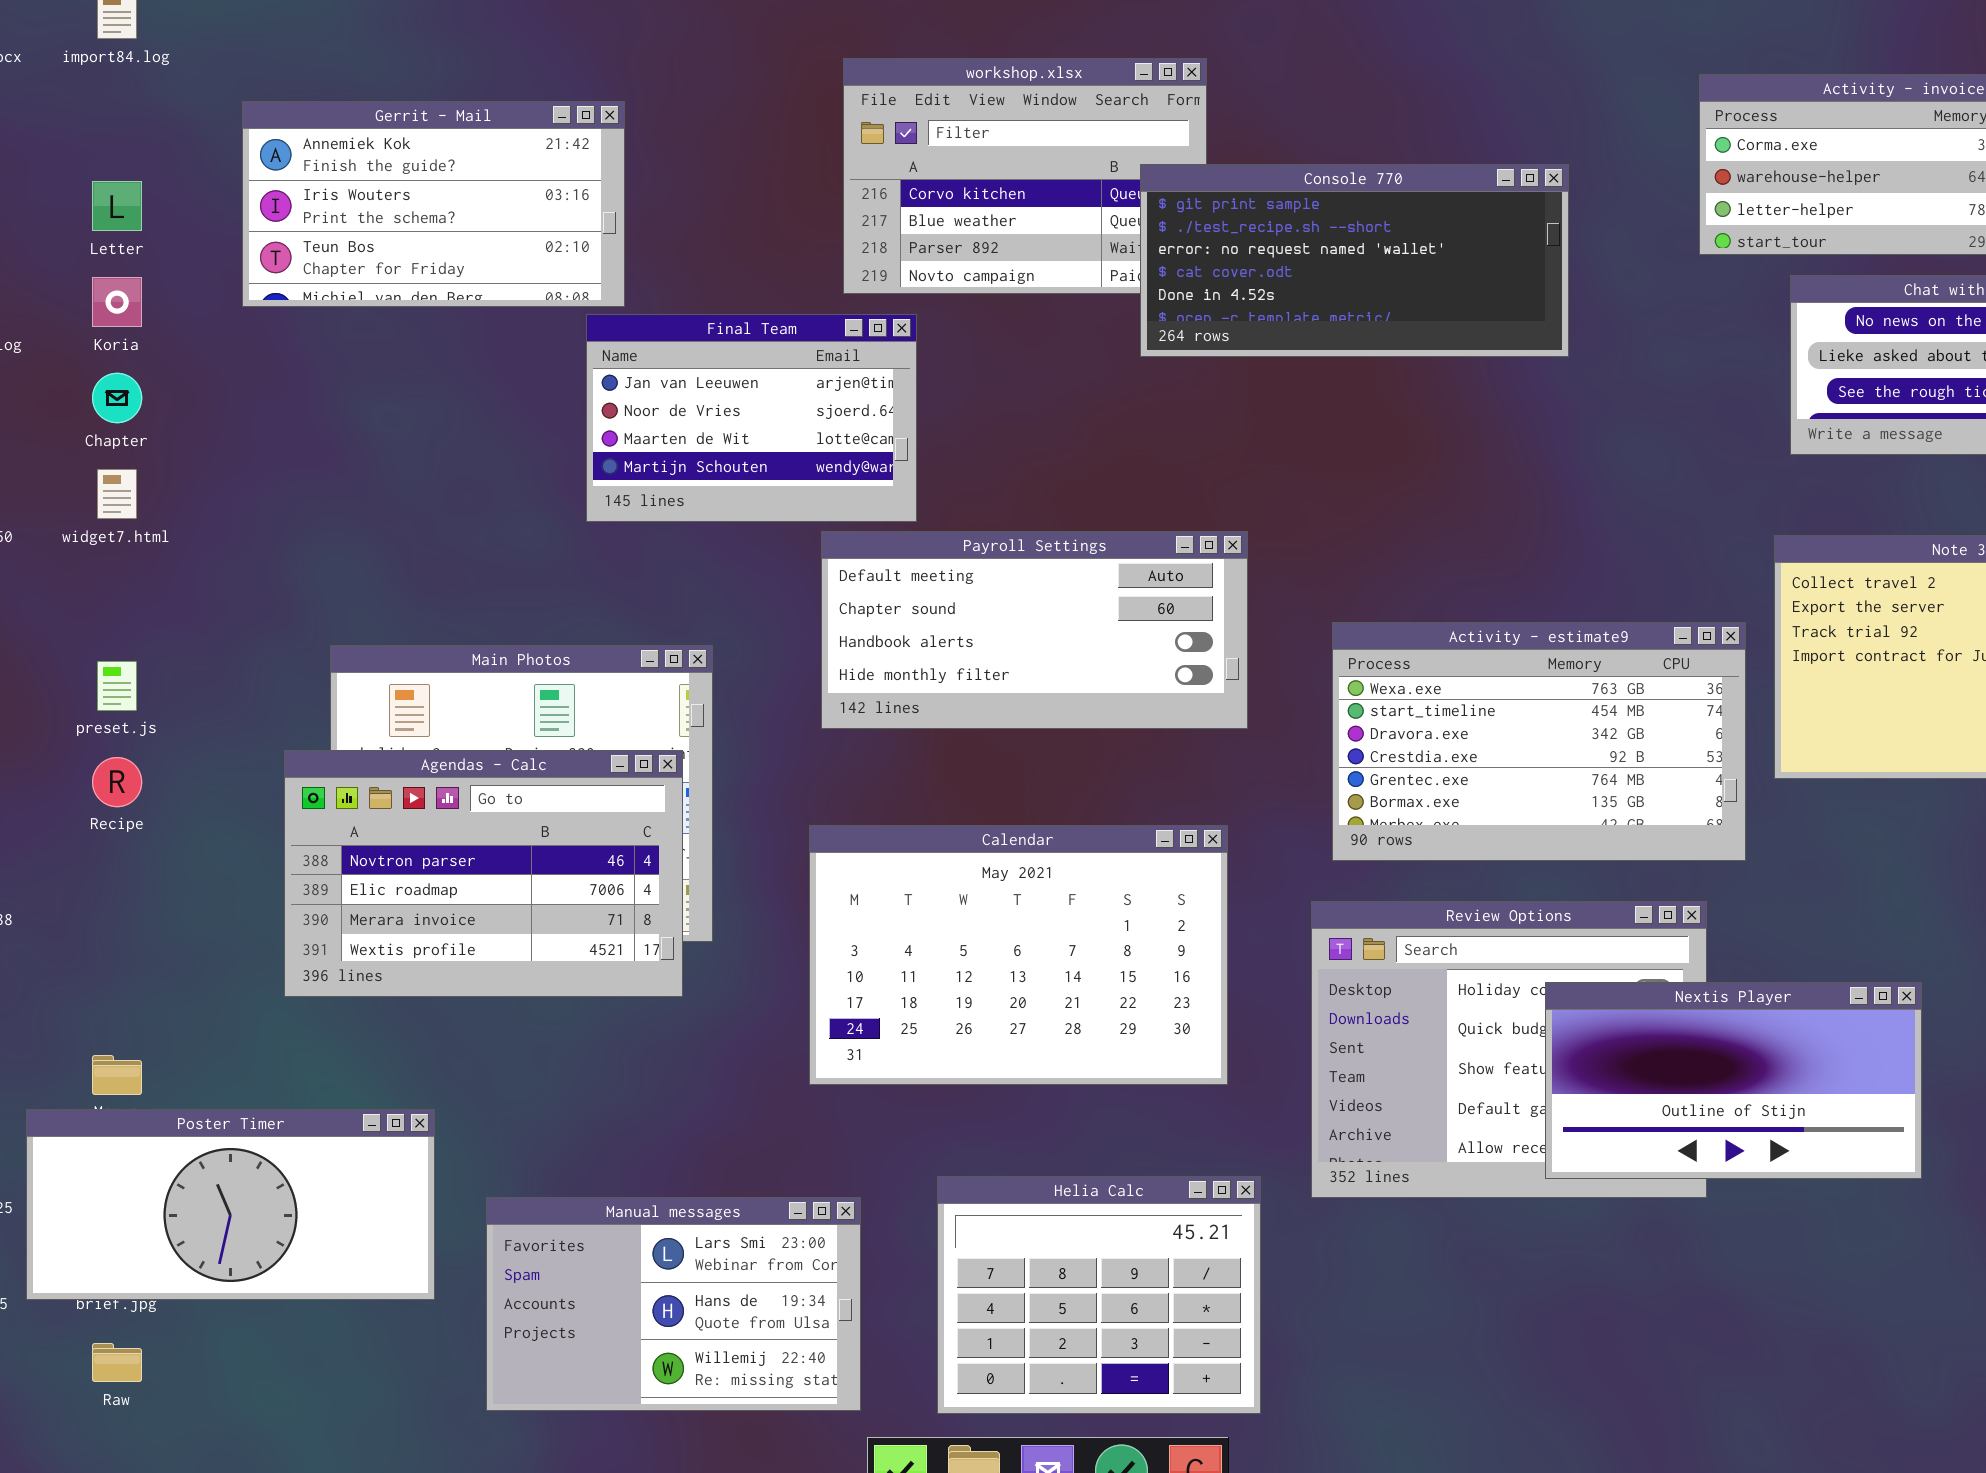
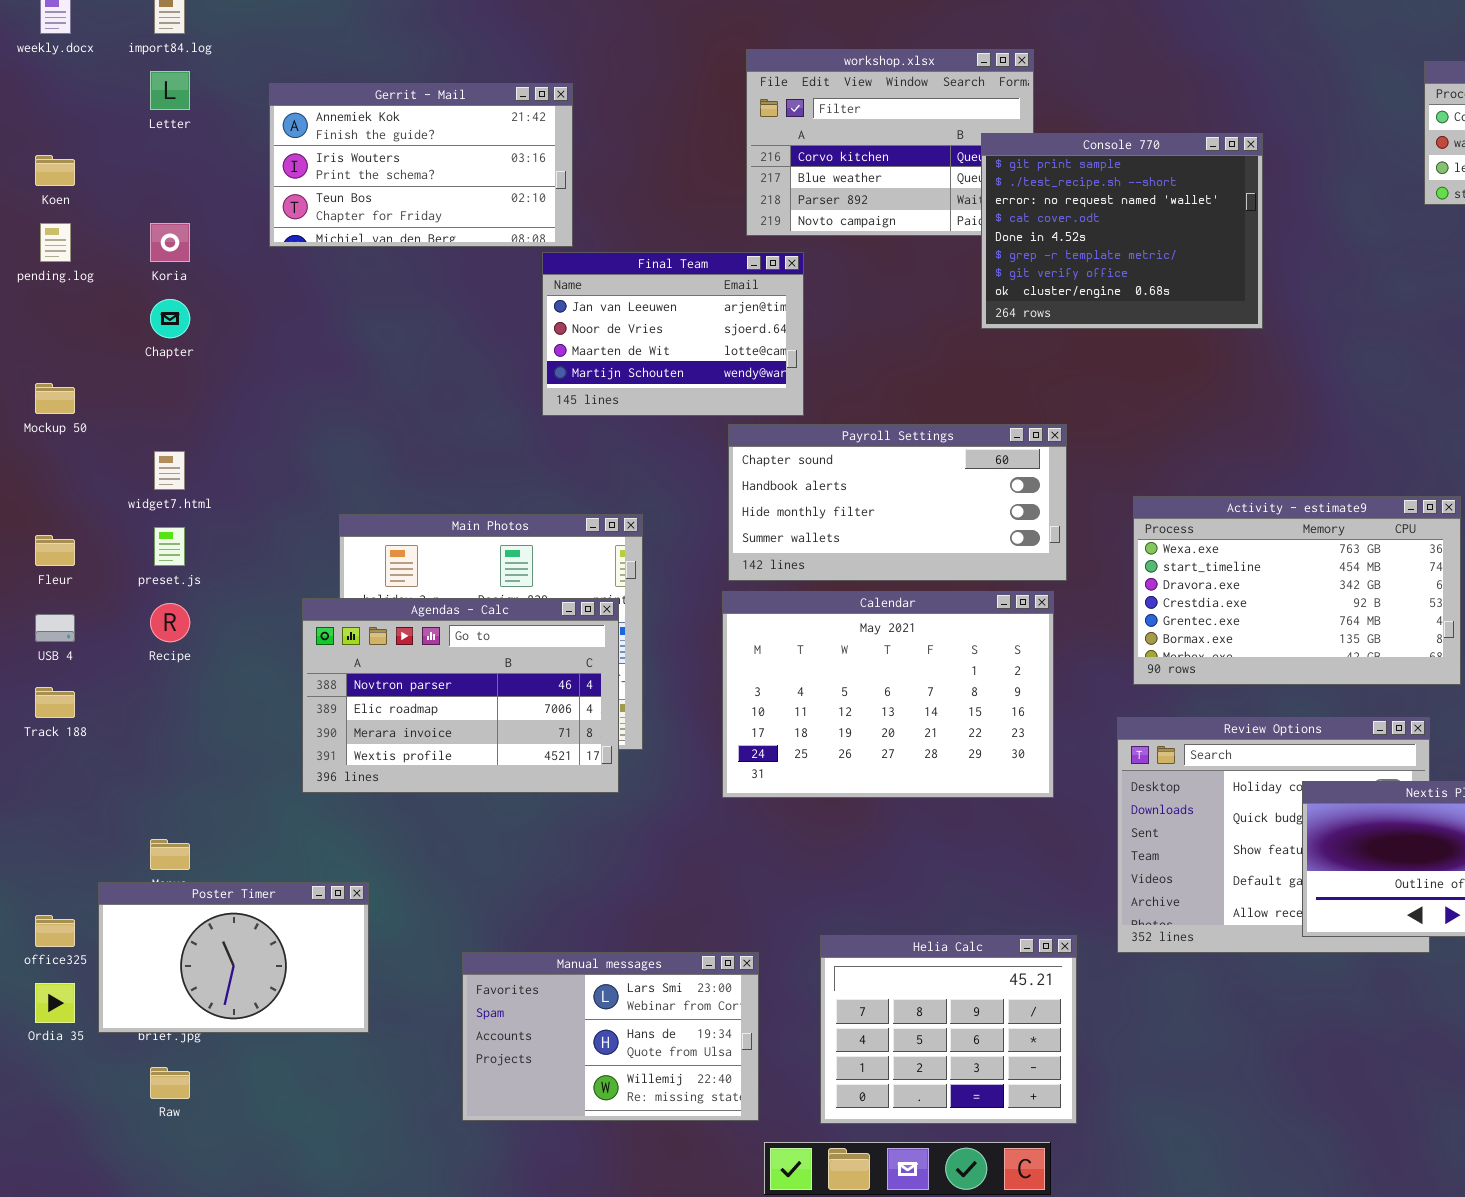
Console 770: [1140,164,1569,357] -> [981,133,1263,329], resized
Letter: [92,181,142,231] -> [150,71,190,110], moved
widget7.html: [97,469,137,519] -> [154,451,185,490], moved
Payroll Settings: [821,531,1248,729] -> [728,424,1067,581], scrolled down 1 row
Calendar: [809,825,1228,1085] -> [722,591,1054,798], moved
Poster Timer: [26,1109,435,1300] -> [98,882,369,1033], resized

